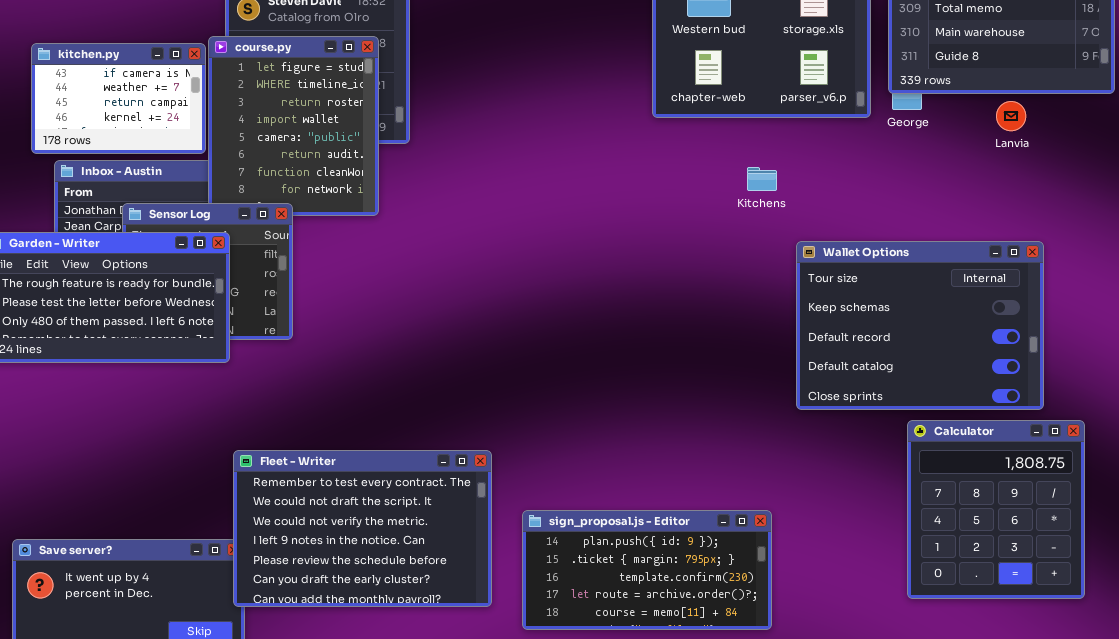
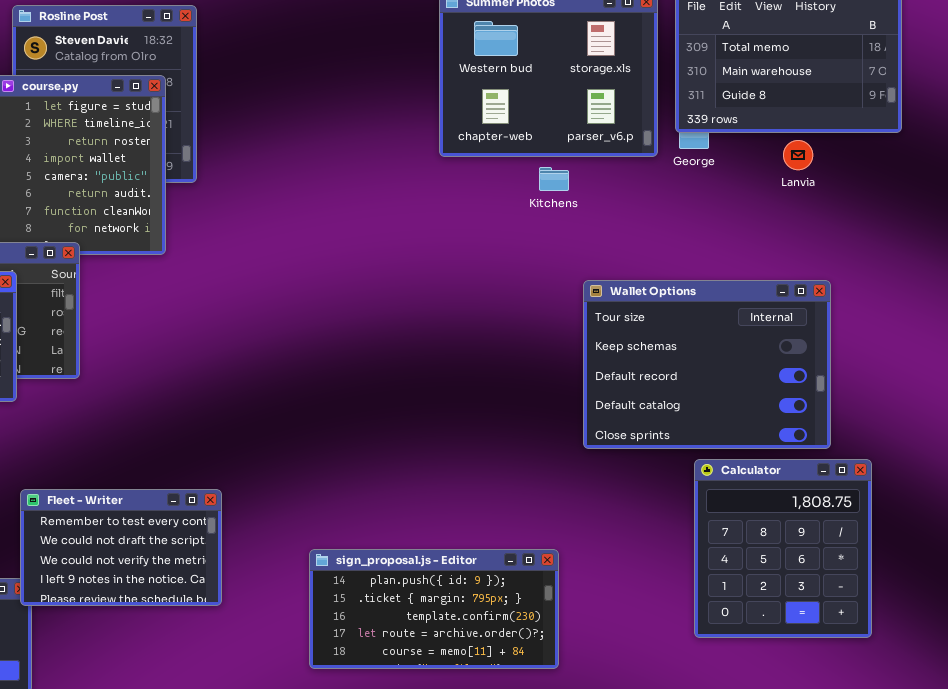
Kitchens: [747,167,777,191] -> [539,167,569,191], moved
Fleet - Writer: [233,450,492,607] -> [20,489,222,606], resized

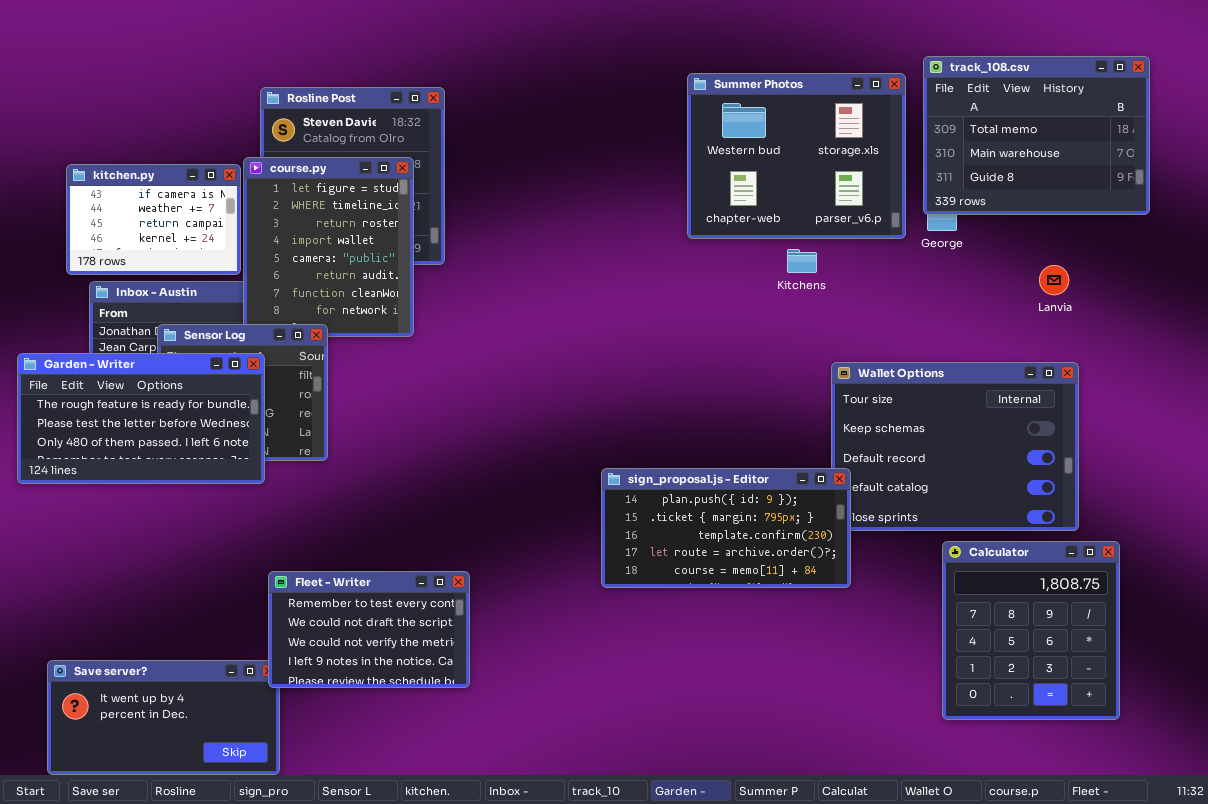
Lanvia: [783,140,813,170] -> [1039,265,1069,295], moved
sign_proposal.js - Editor: [309,549,559,669] -> [601,468,851,588], moved

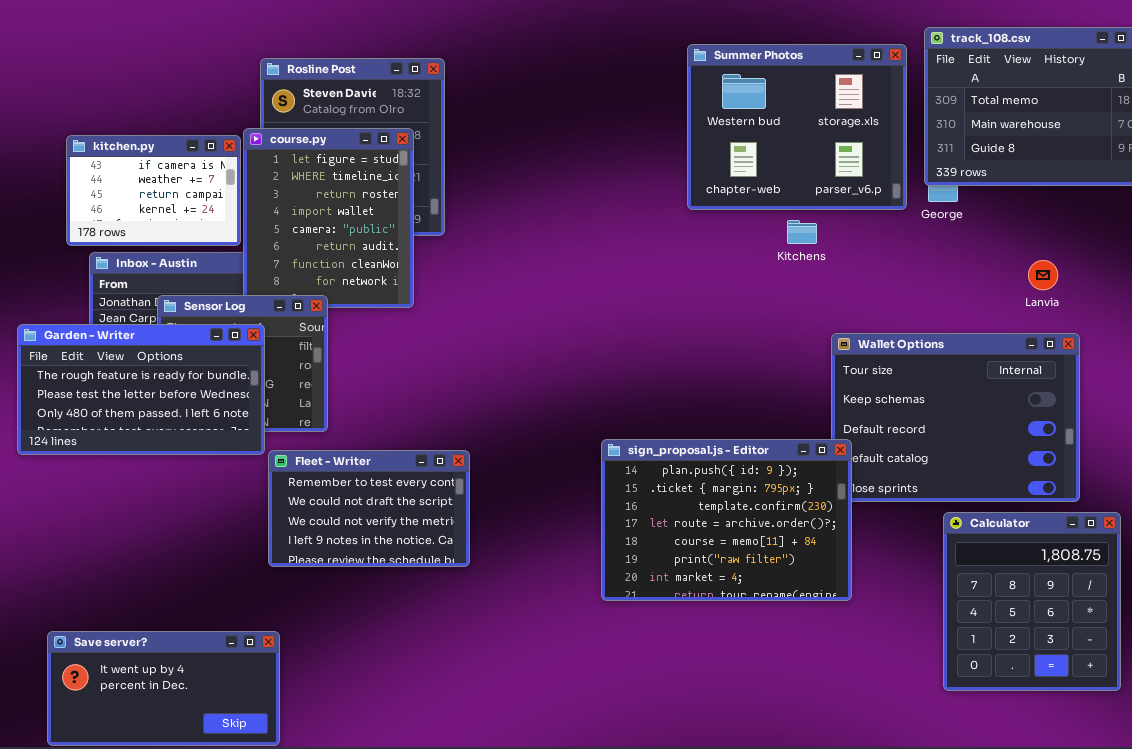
Lanvia: [1039,265,1069,295] -> [1028,260,1058,290], moved
sign_proposal.js - Editor: [601,468,851,588] -> [601,439,852,601], resized
Fleet - Writer: [268,571,470,688] -> [268,450,470,567], moved

